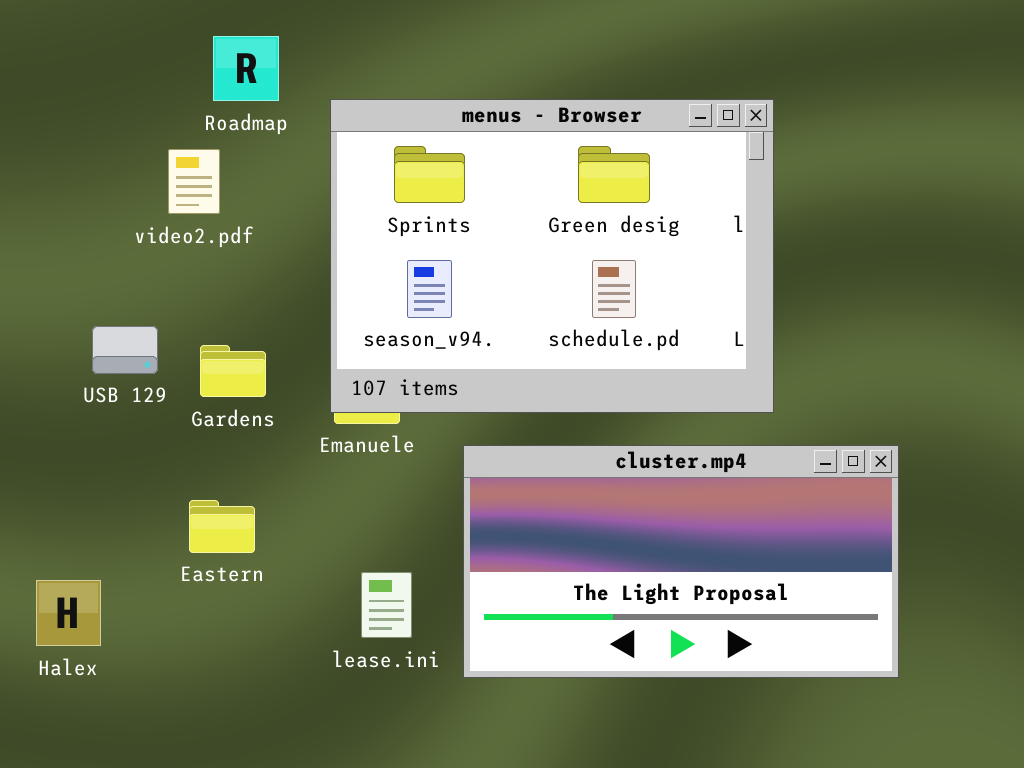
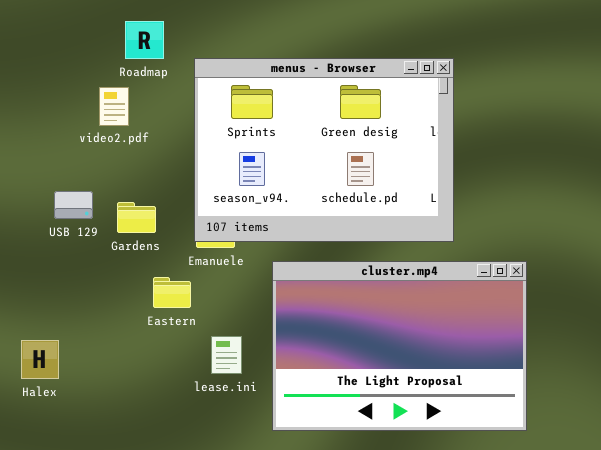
cluster.mp4: [463,445,899,678] -> [272,261,527,431], resized
Eastern: [189,500,255,553] -> [153,277,191,308], moved

